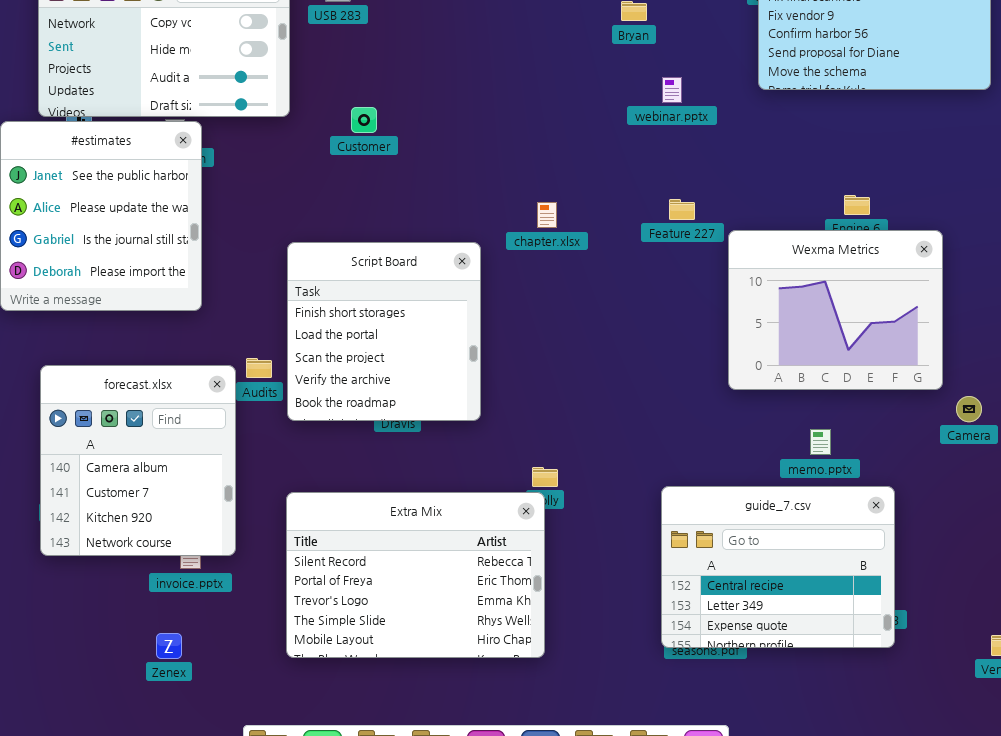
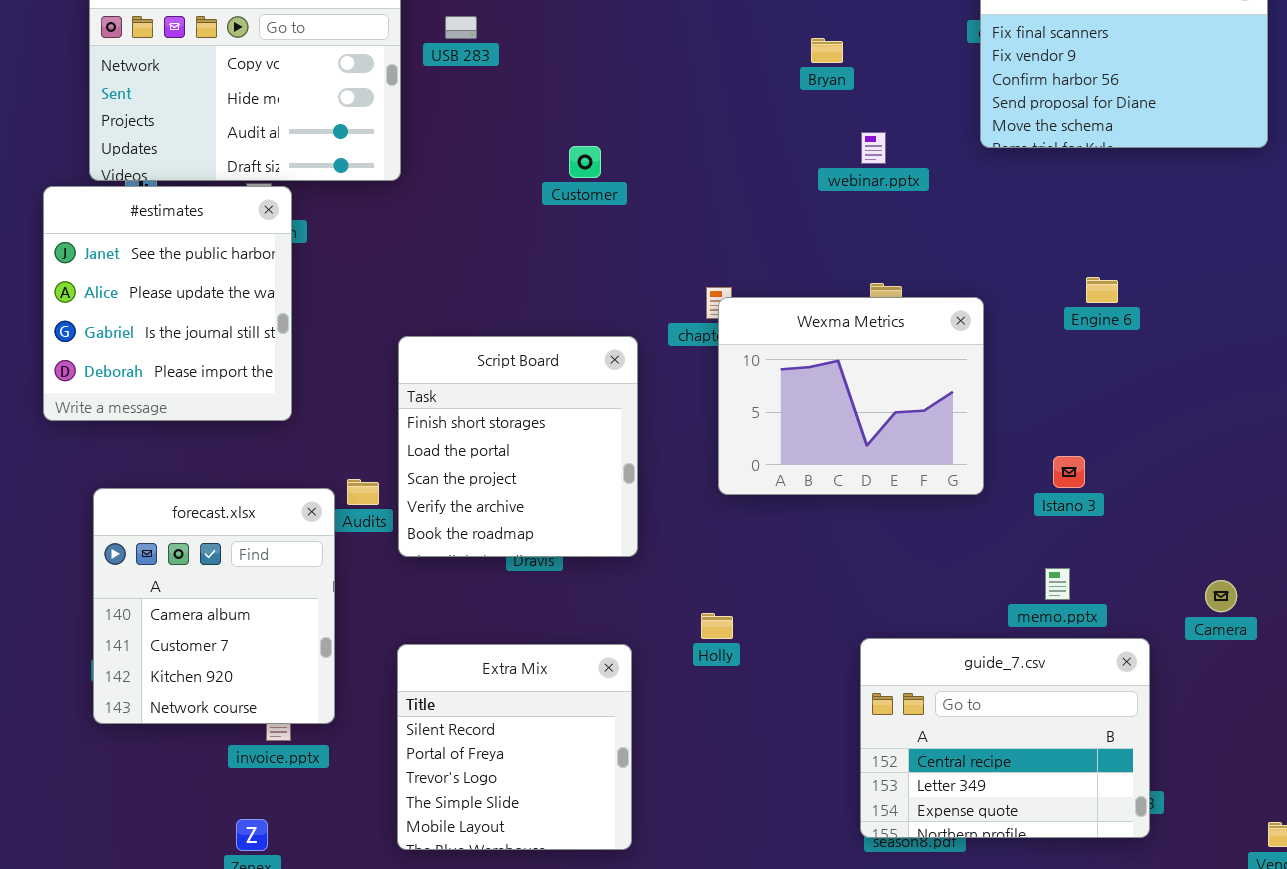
Customer: [351,107,377,133] -> [569,146,601,178], moved
Wexma Metrics: [728,230,943,390] -> [718,297,984,495], moved
Camera: [956,396,982,422] -> [1205,580,1237,612], moved
Extra Mix: [286,492,545,658] -> [397,644,632,850], resized

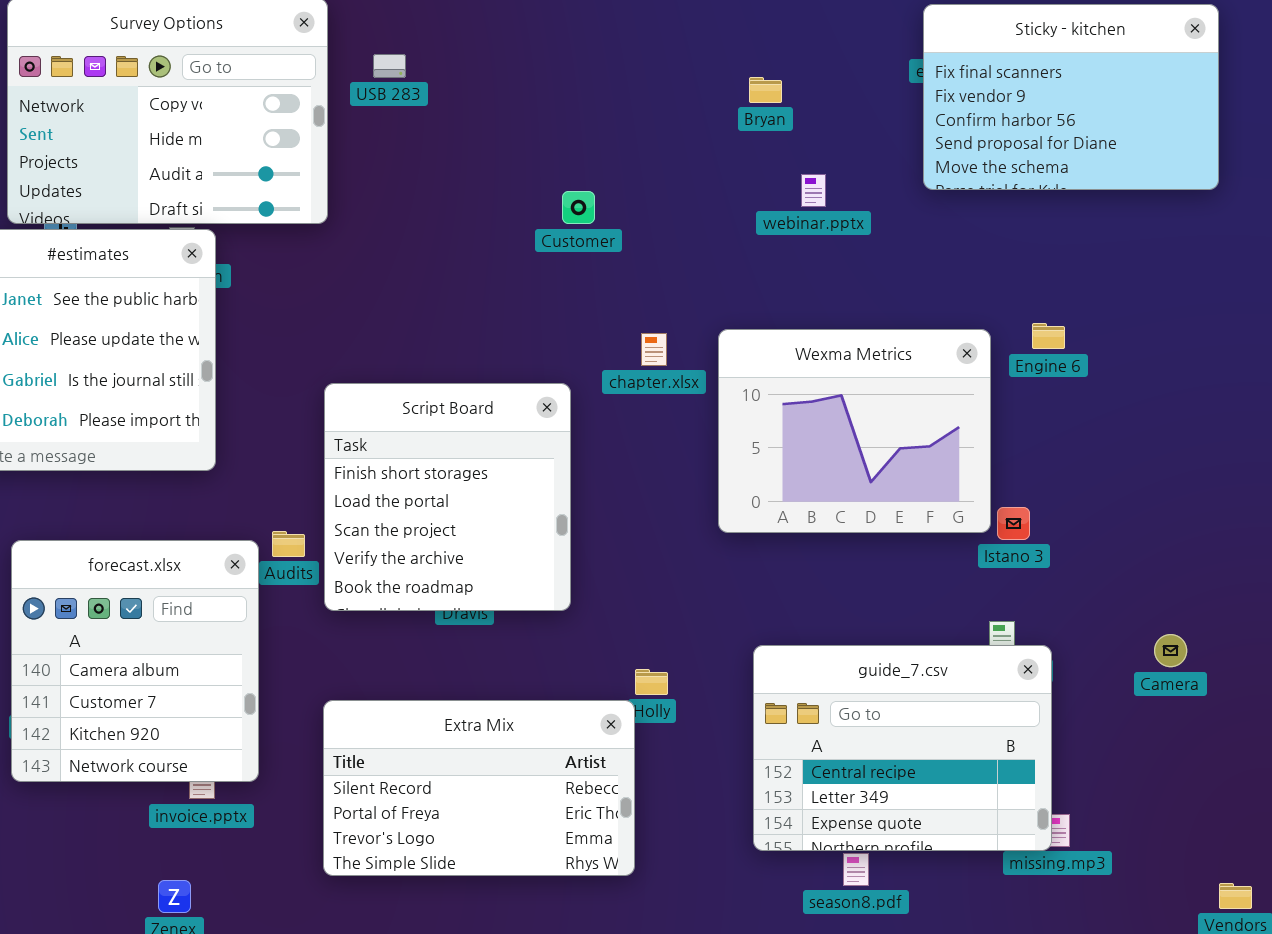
Customer: [569,146,601,178] -> [562,191,595,224], moved
Wexma Metrics: [718,297,984,495] -> [718,329,991,533], moved
guide_7.csv: [860,638,1150,838] -> [753,645,1052,851], moved
Extra Mix: [397,644,632,850] -> [323,700,635,876], resized

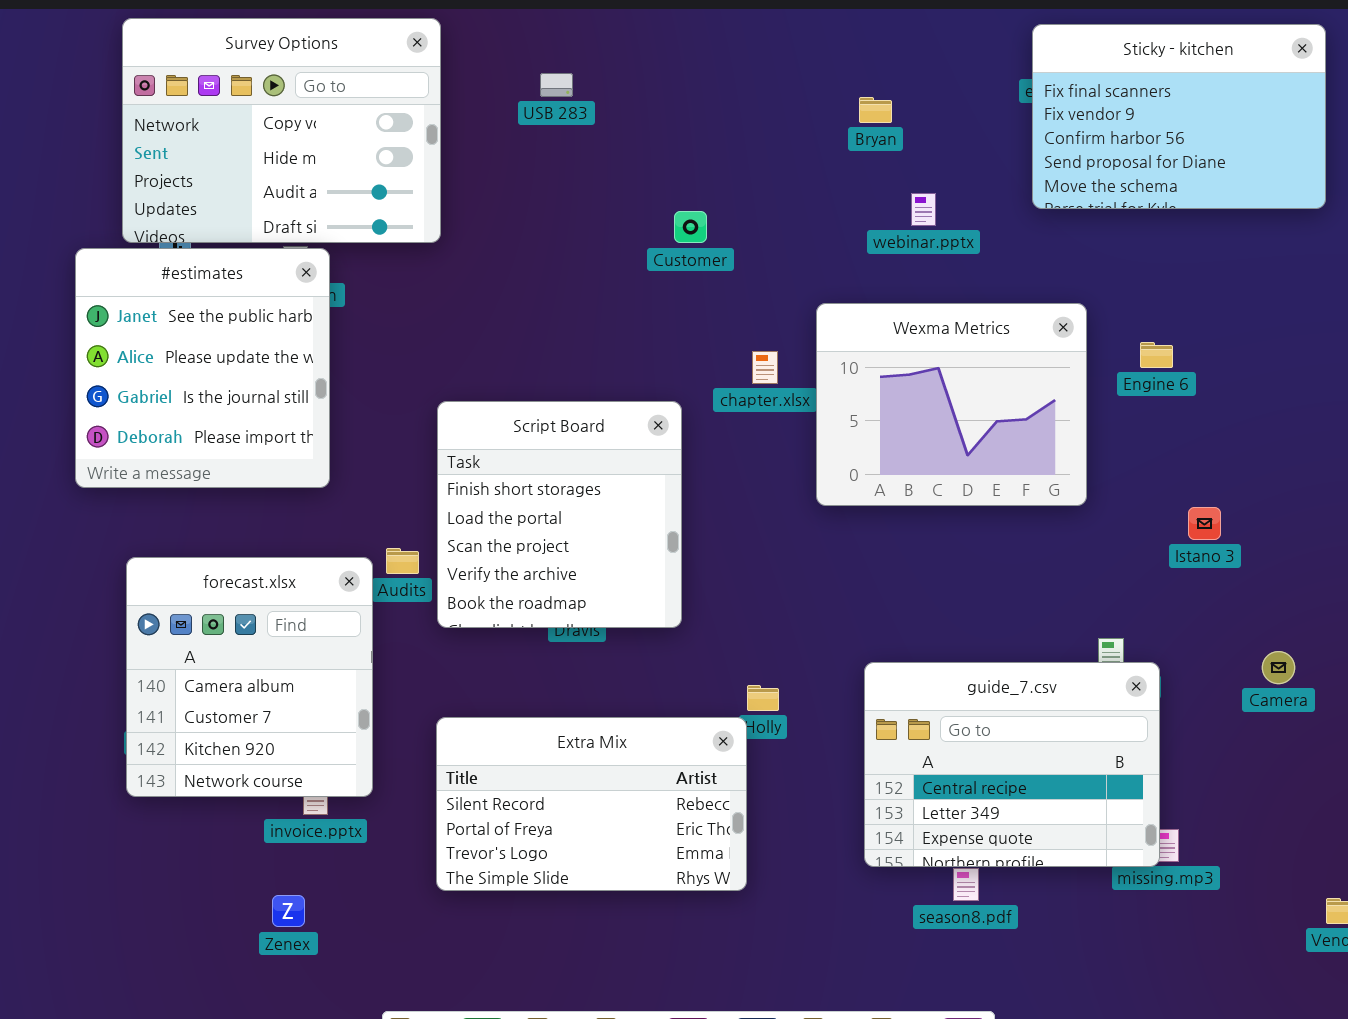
USB 283: [373,54,406,78] -> [540,73,573,97], moved
Wexma Metrics: [718,329,991,533] -> [816,303,1087,506], moved
Istano 3: [997,507,1030,540] -> [1188,507,1221,540], moved

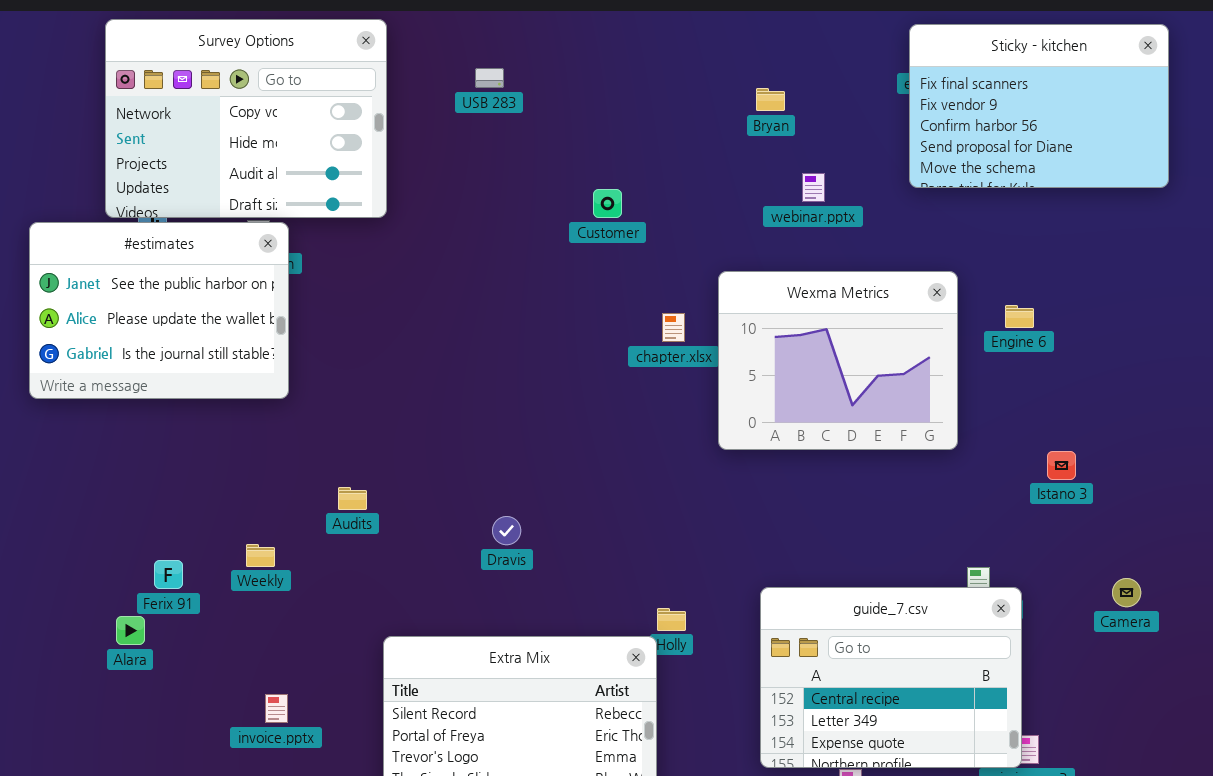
#estimates: [75,248,330,488] -> [29,222,289,399], resized
Script Board: [437,401,682,628] -> none, closed
forecast.xlsx: [126,557,373,797] -> none, closed

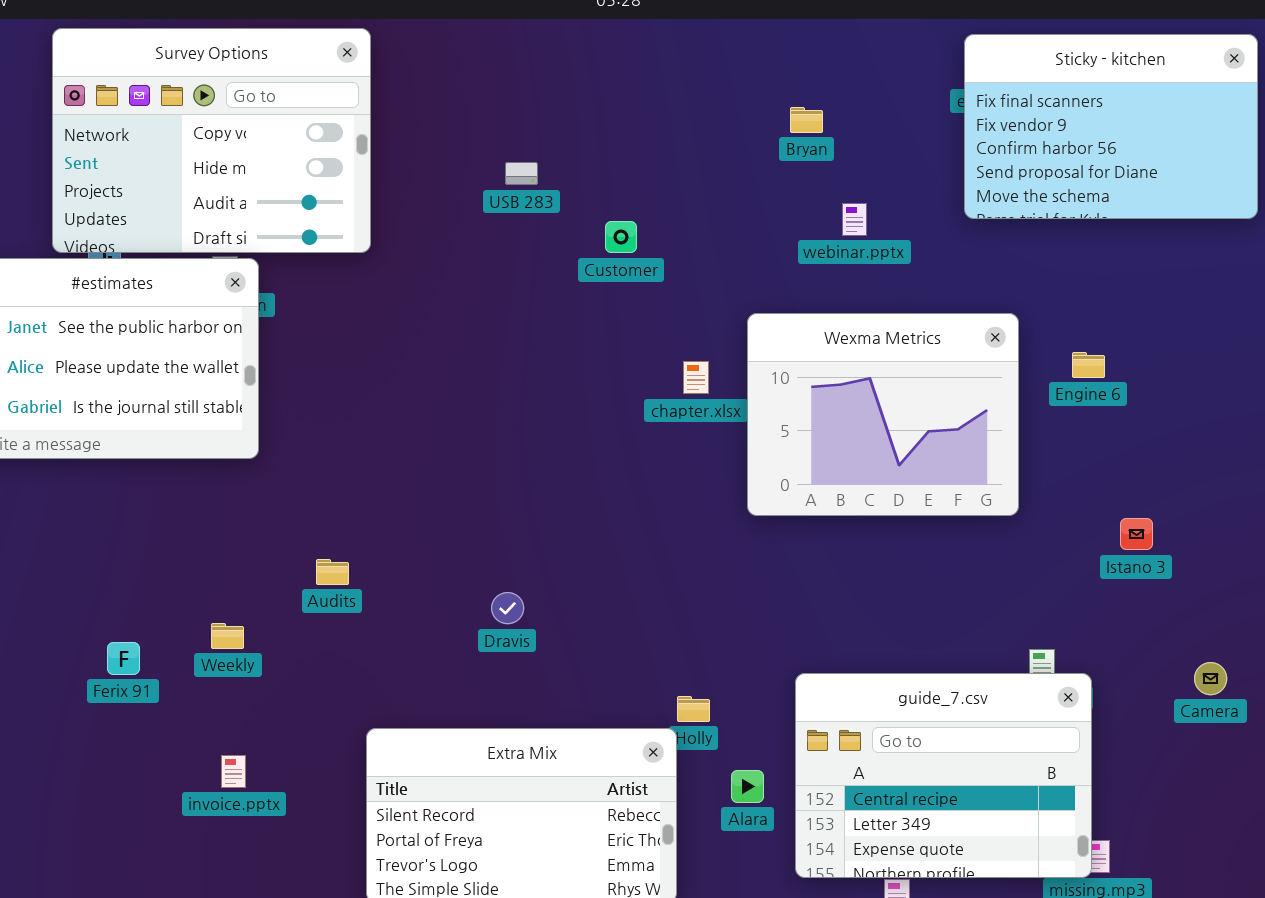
USB 283: [475,68,504,88] -> [505,162,538,185], moved
Alara: [116,616,145,645] -> [731,770,764,803], moved
invoice.pptx: [265,694,288,723] -> [221,755,246,788], moved

